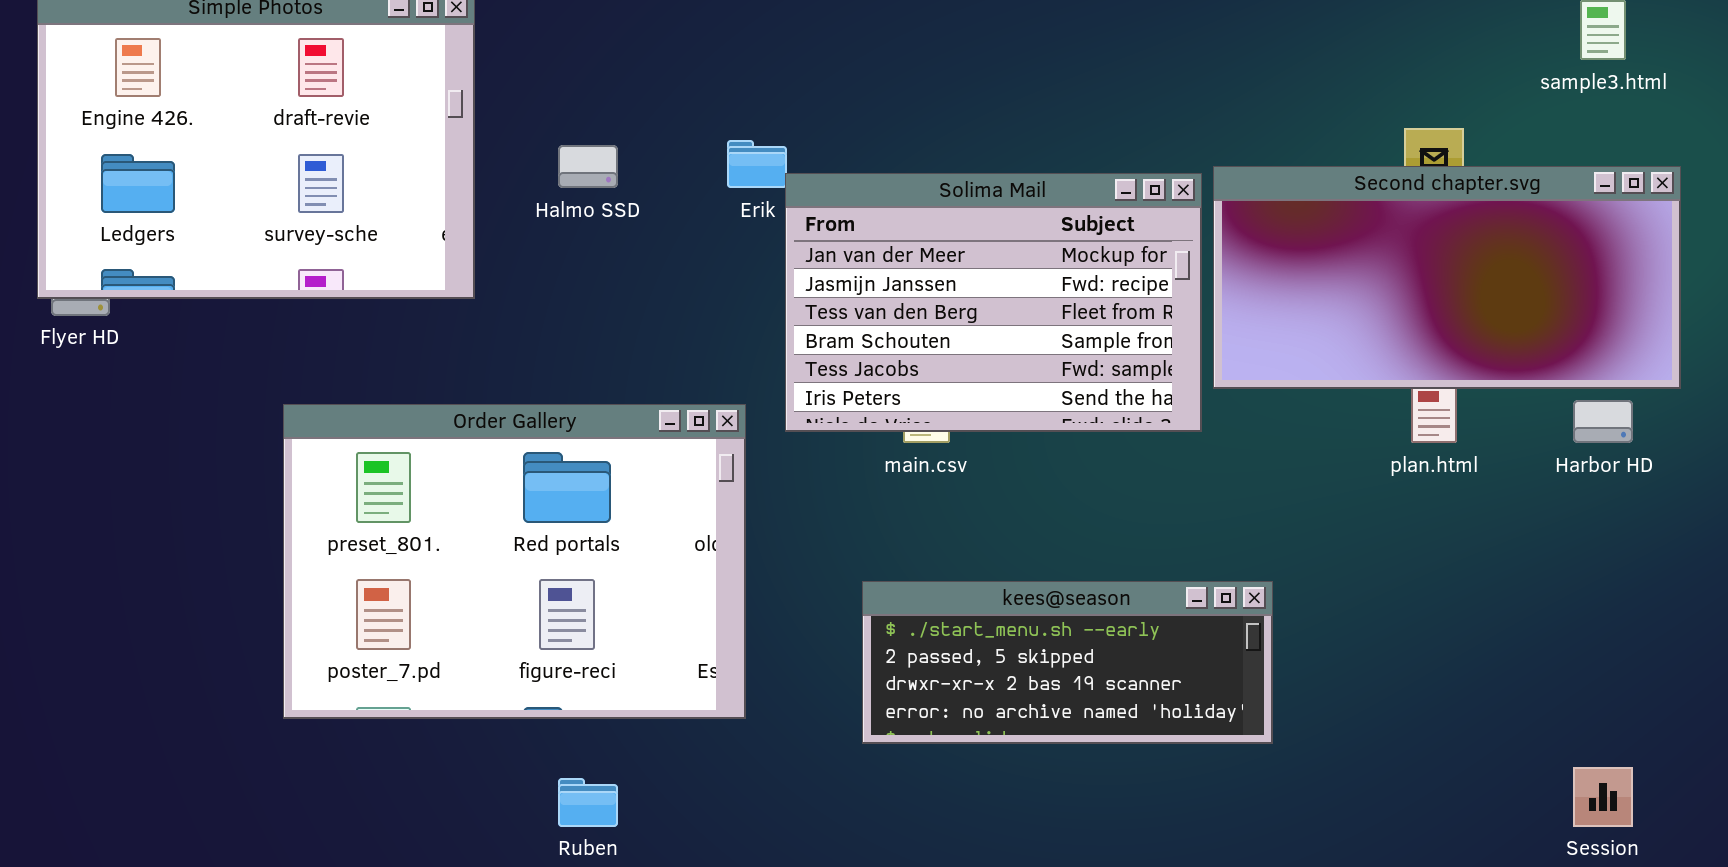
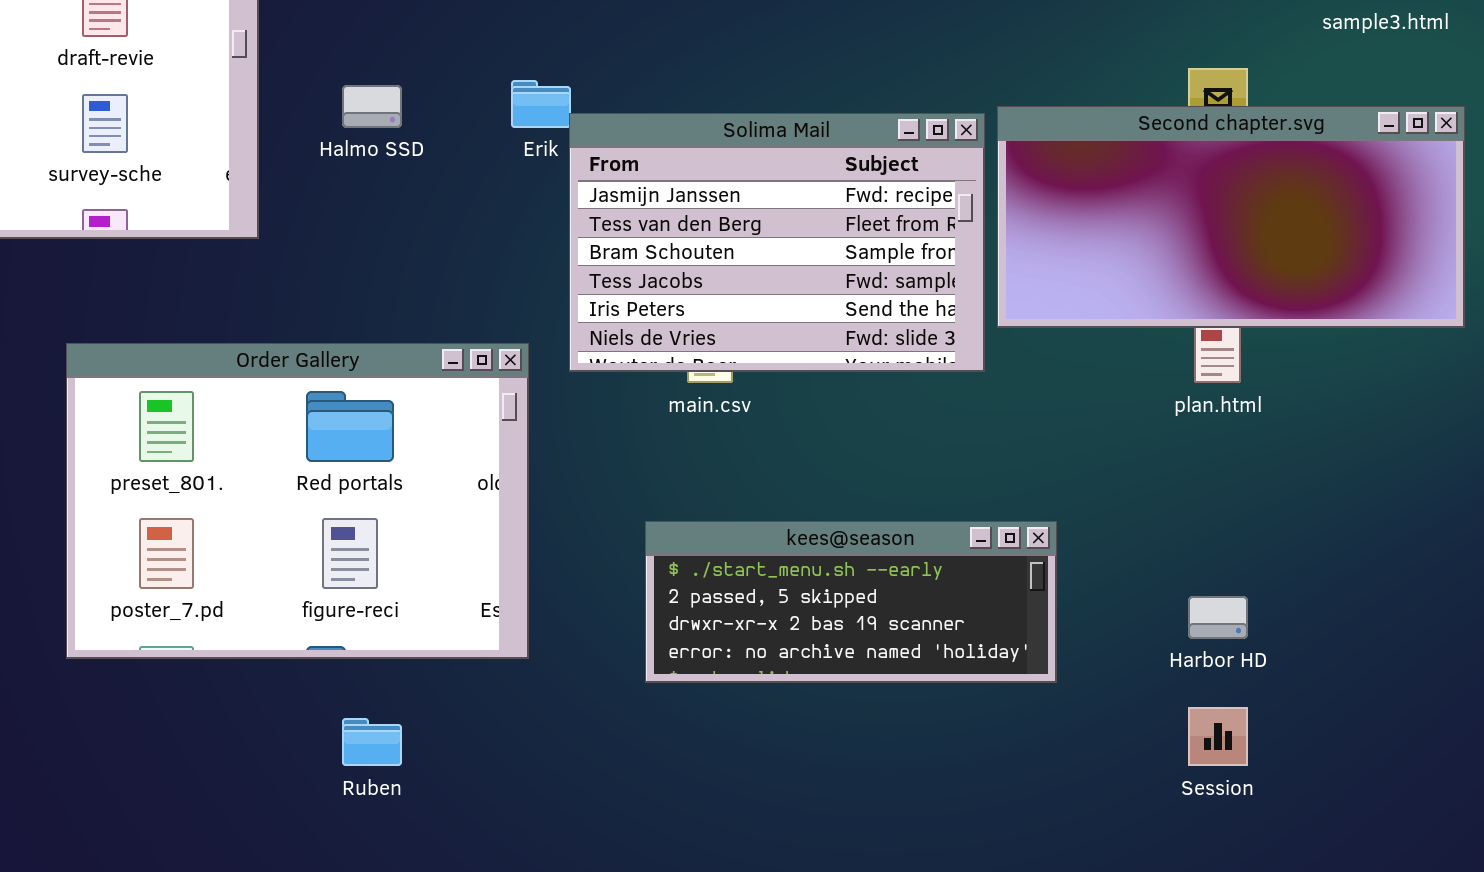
Solima Mail: [785,173,1202,432] -> [569,113,985,372], scrolled down 1 row
Harbor HD: [1573,400,1633,443] -> [1188,596,1248,639], moved
Session: [1573,767,1633,827] -> [1188,707,1248,766], moved

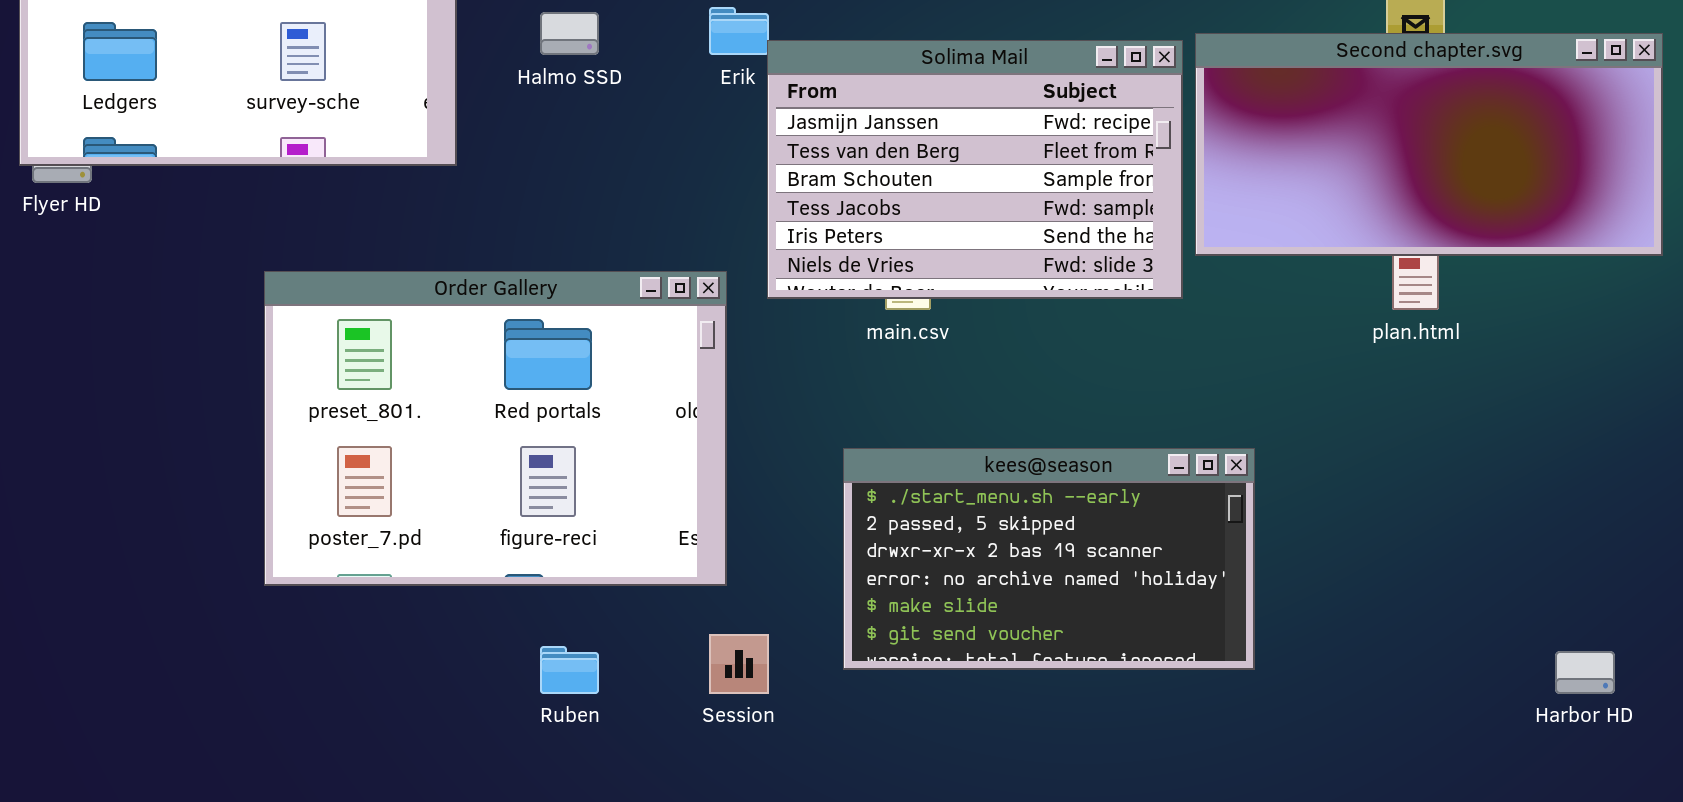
kees@season: [645,521,1057,683] -> [843,448,1255,670], resized
Harbor HD: [1188,596,1248,639] -> [1555,651,1615,694], moved
Session: [1188,707,1248,766] -> [709,634,769,694], moved

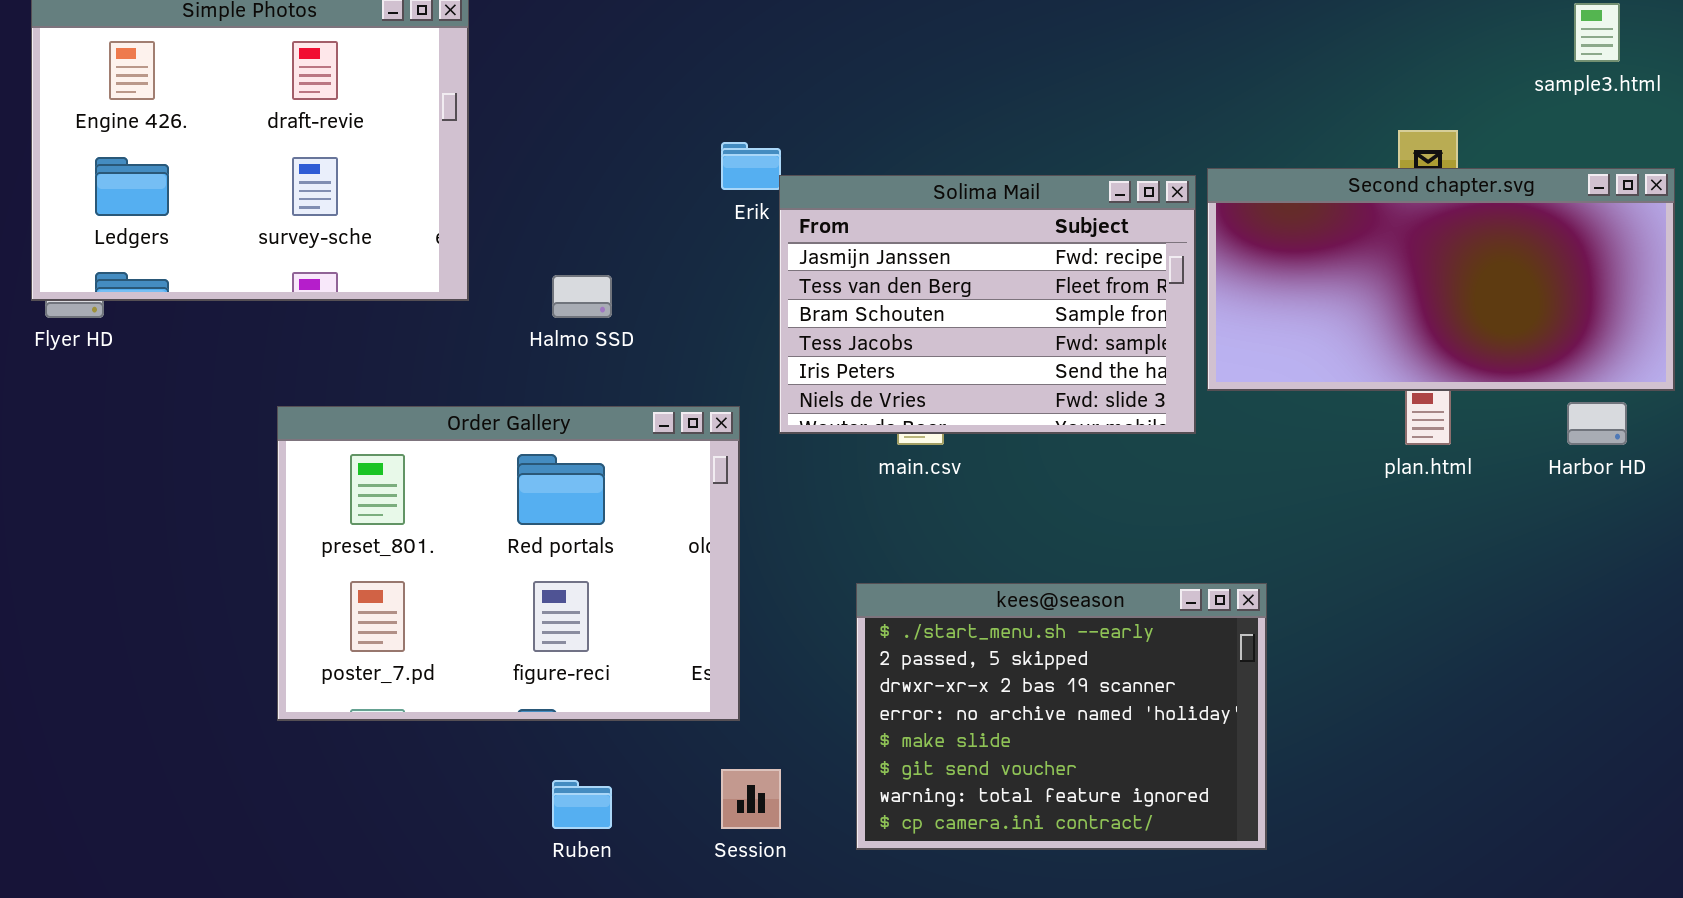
Halmo SSD: [540,12,599,55] -> [552,275,612,318], moved
kees@season: [843,448,1255,670] -> [856,583,1267,850], resized
Harbor HD: [1555,651,1615,694] -> [1567,402,1627,445], moved

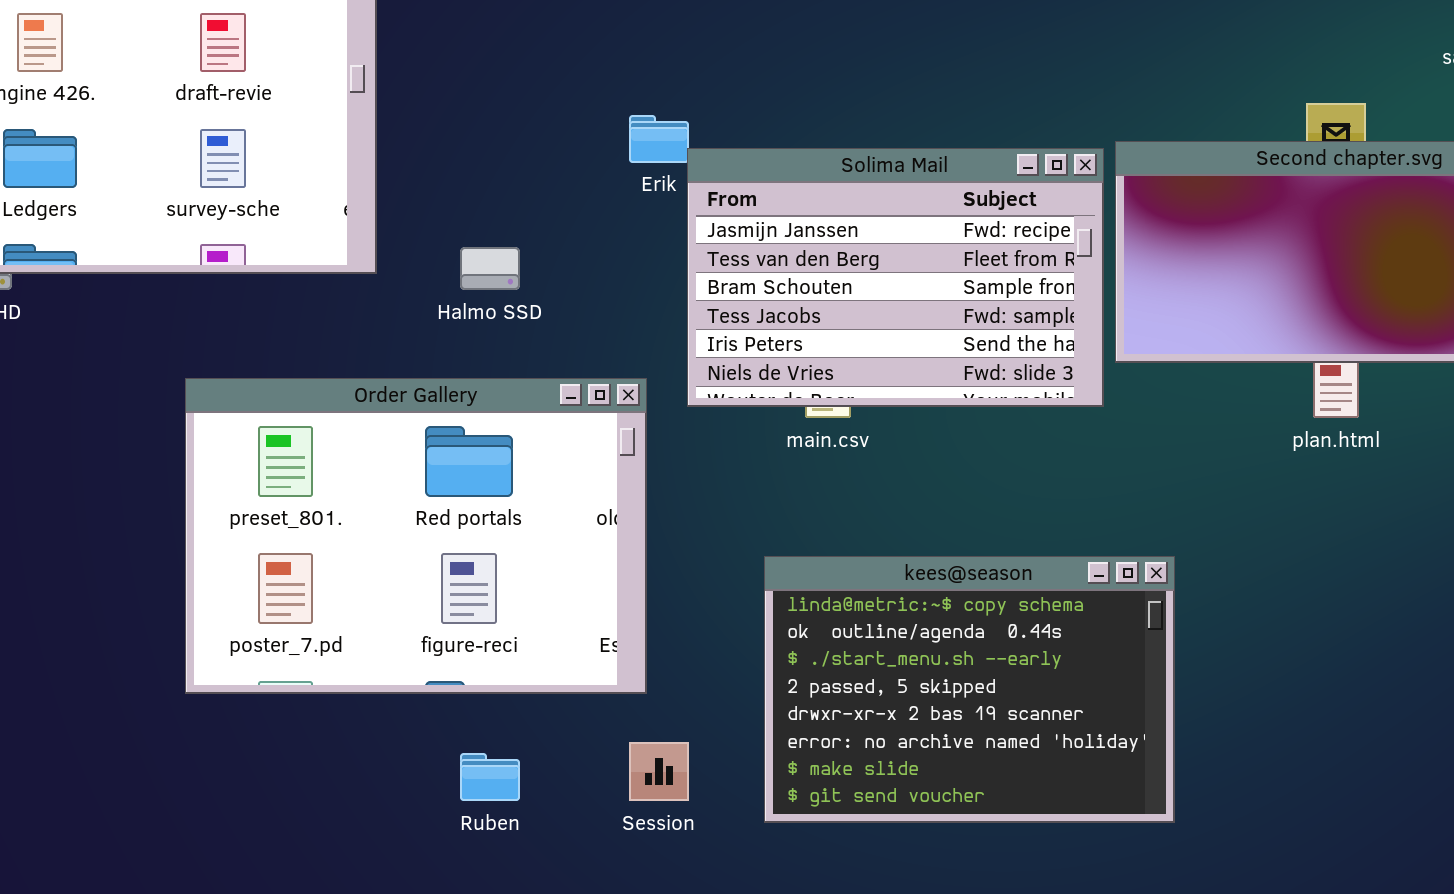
kees@season: [856,583,1267,850] -> [764,556,1175,823], scrolled up 2 rows

